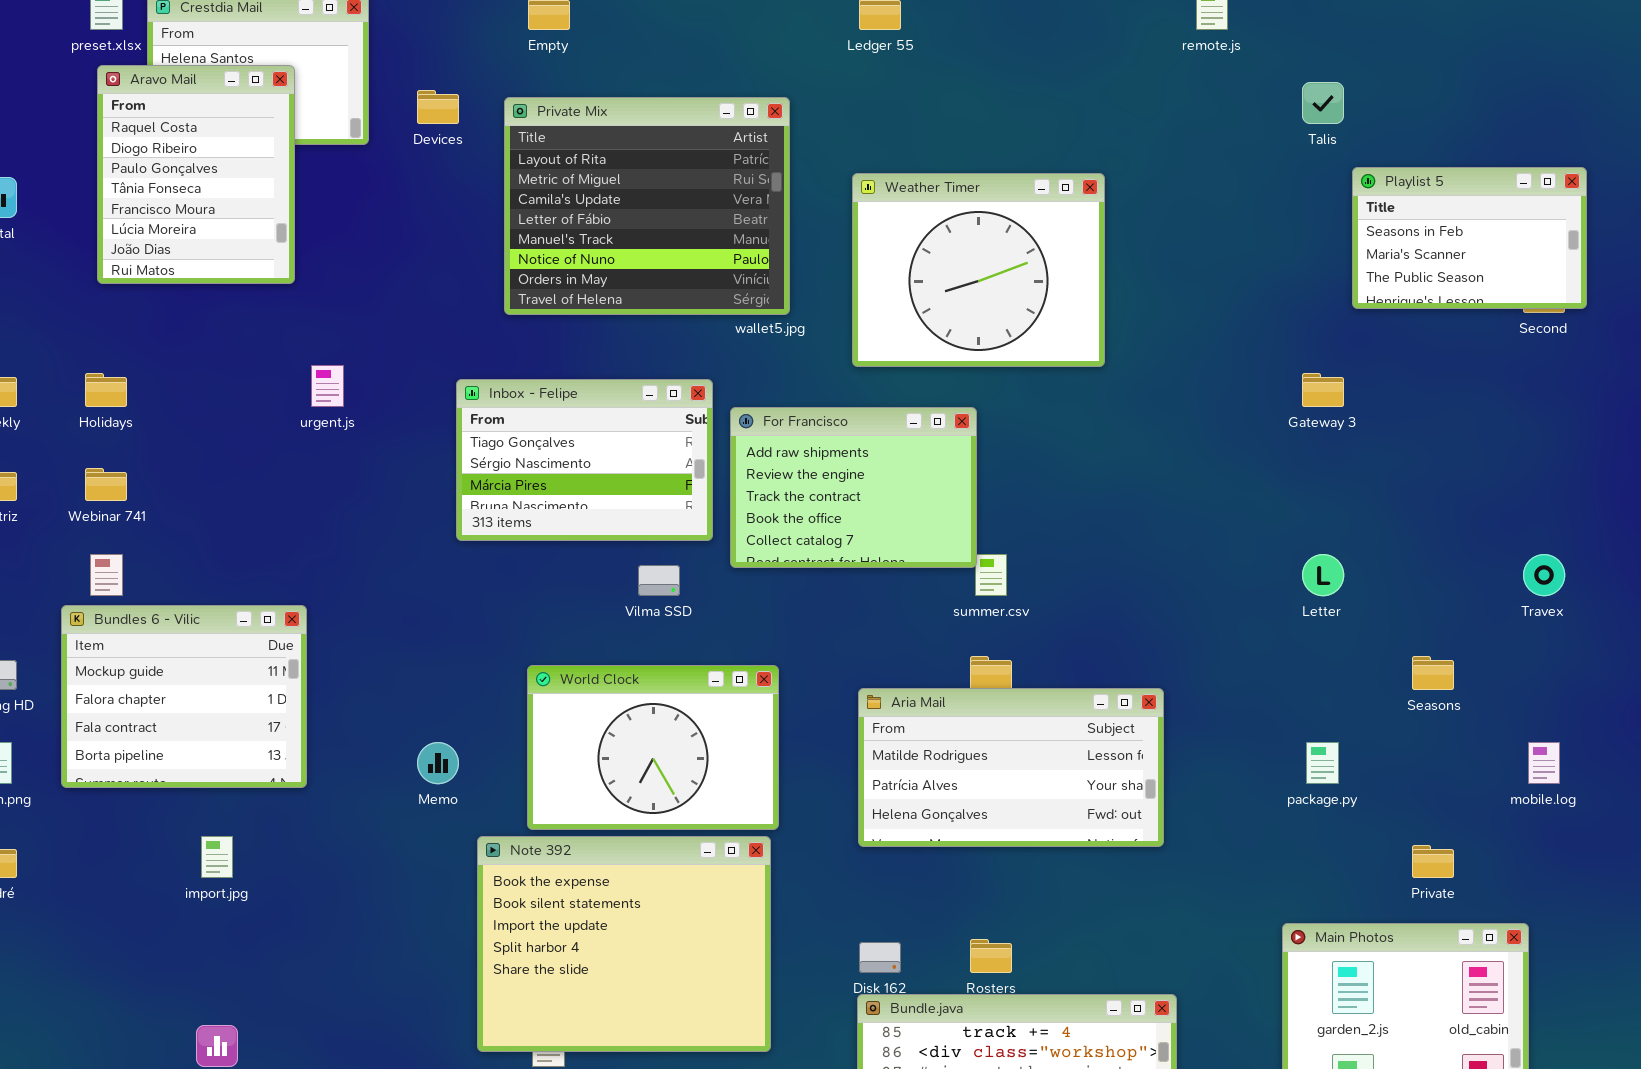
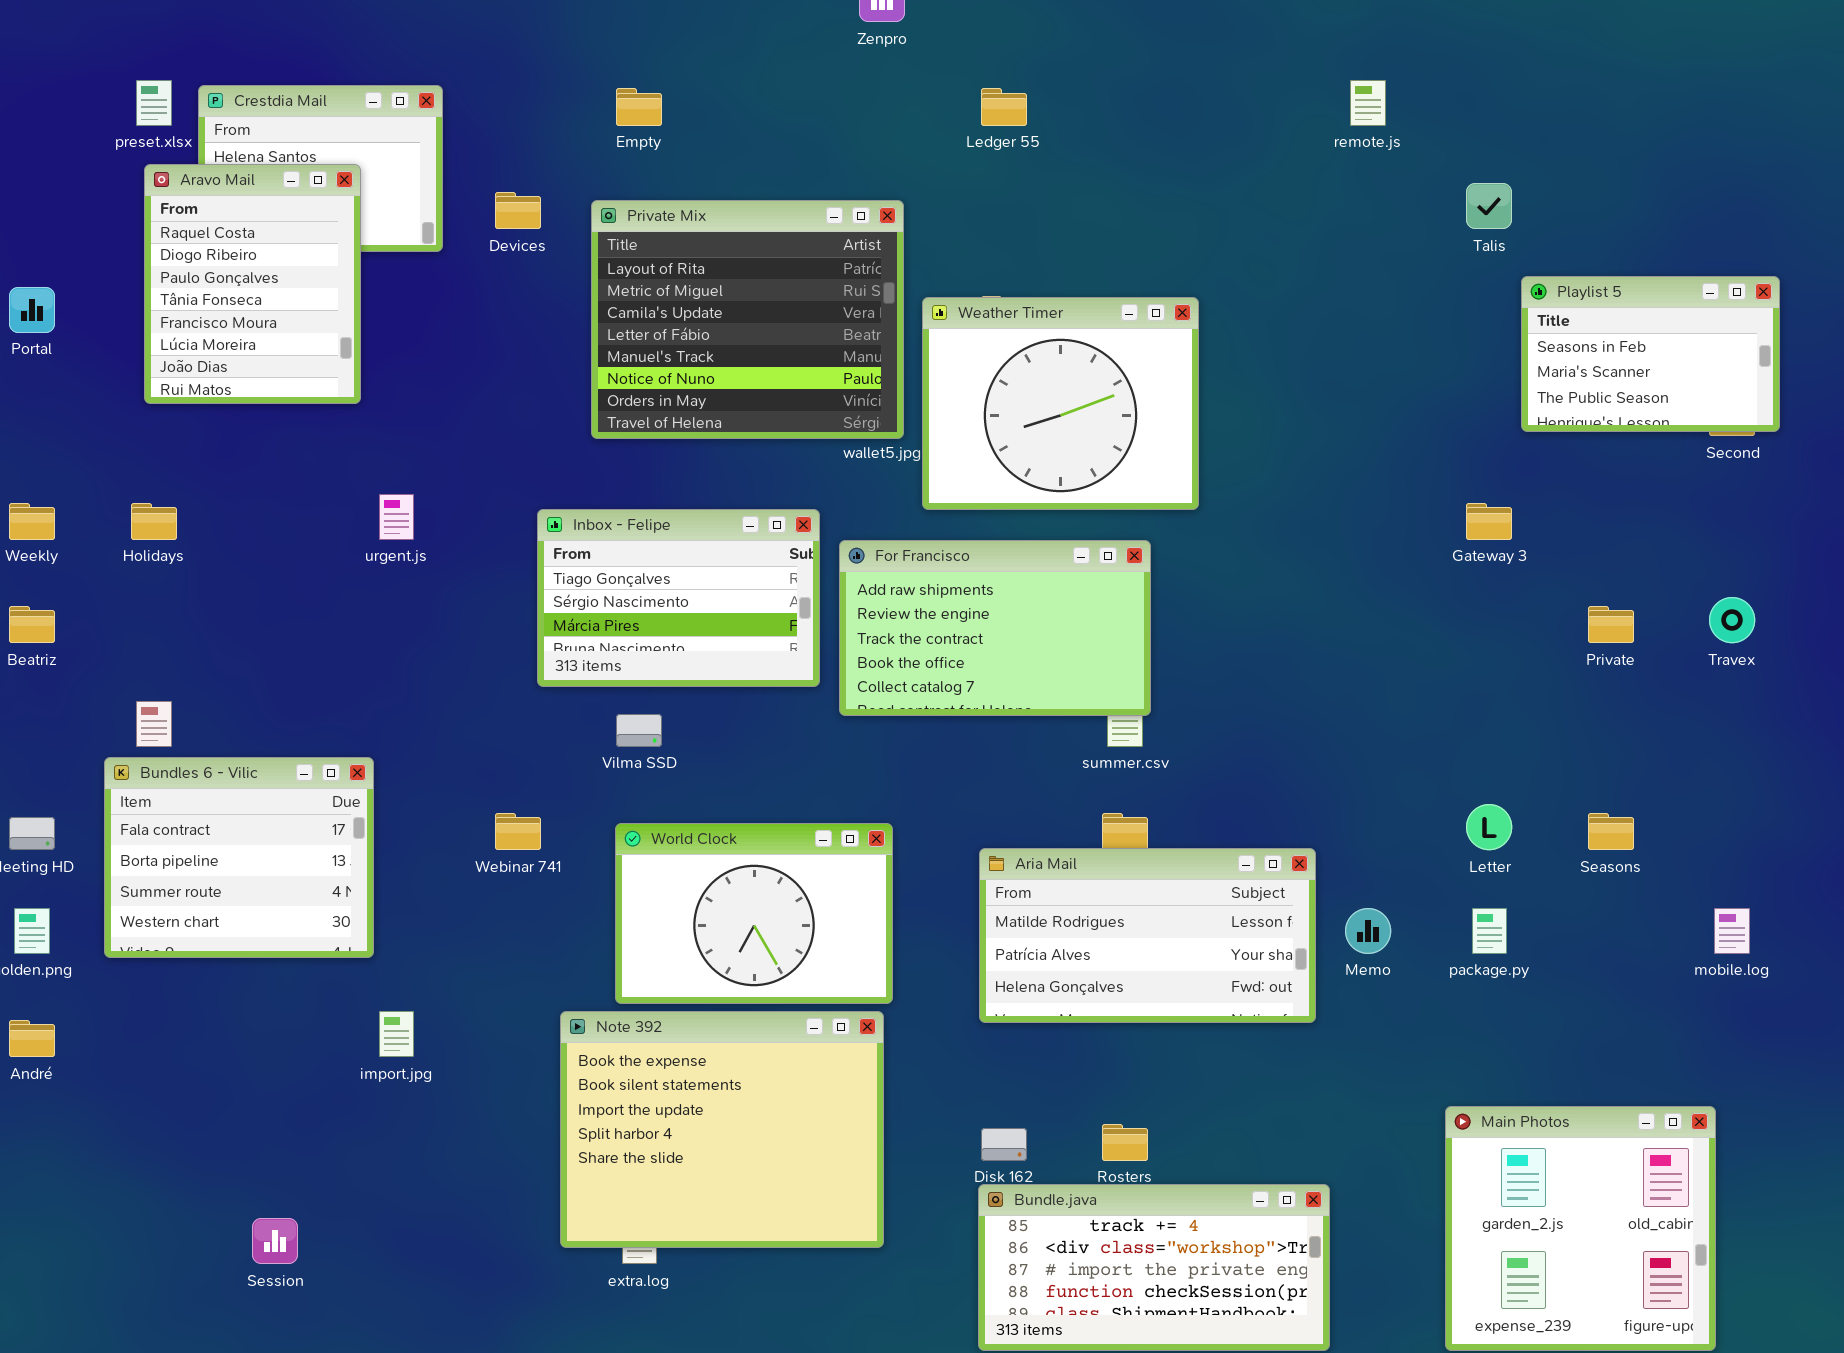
Weather Timer: [852,173,1105,367] -> [922,297,1199,510], moved
For Francisco: [730,407,977,568] -> [839,540,1151,716], resized
Webinar 741: [85,468,127,501] -> [495,813,541,850], moved
Letter: [1302,554,1344,596] -> [1466,804,1512,850], moved
Travex: [1523,554,1565,596] -> [1709,597,1755,643], moved
Vilma SSD: [638,565,680,596] -> [616,714,662,747], moved
Bundles 6 - Vilic: [61,605,307,788] -> [104,757,374,958], scrolled down 2 rows
Memo: [417,742,459,784] -> [1345,908,1391,954], moved
import.jpg: [201,836,233,878] -> [379,1011,414,1057], moved
Private: [1412,845,1454,878] -> [1588,606,1634,643], moved

